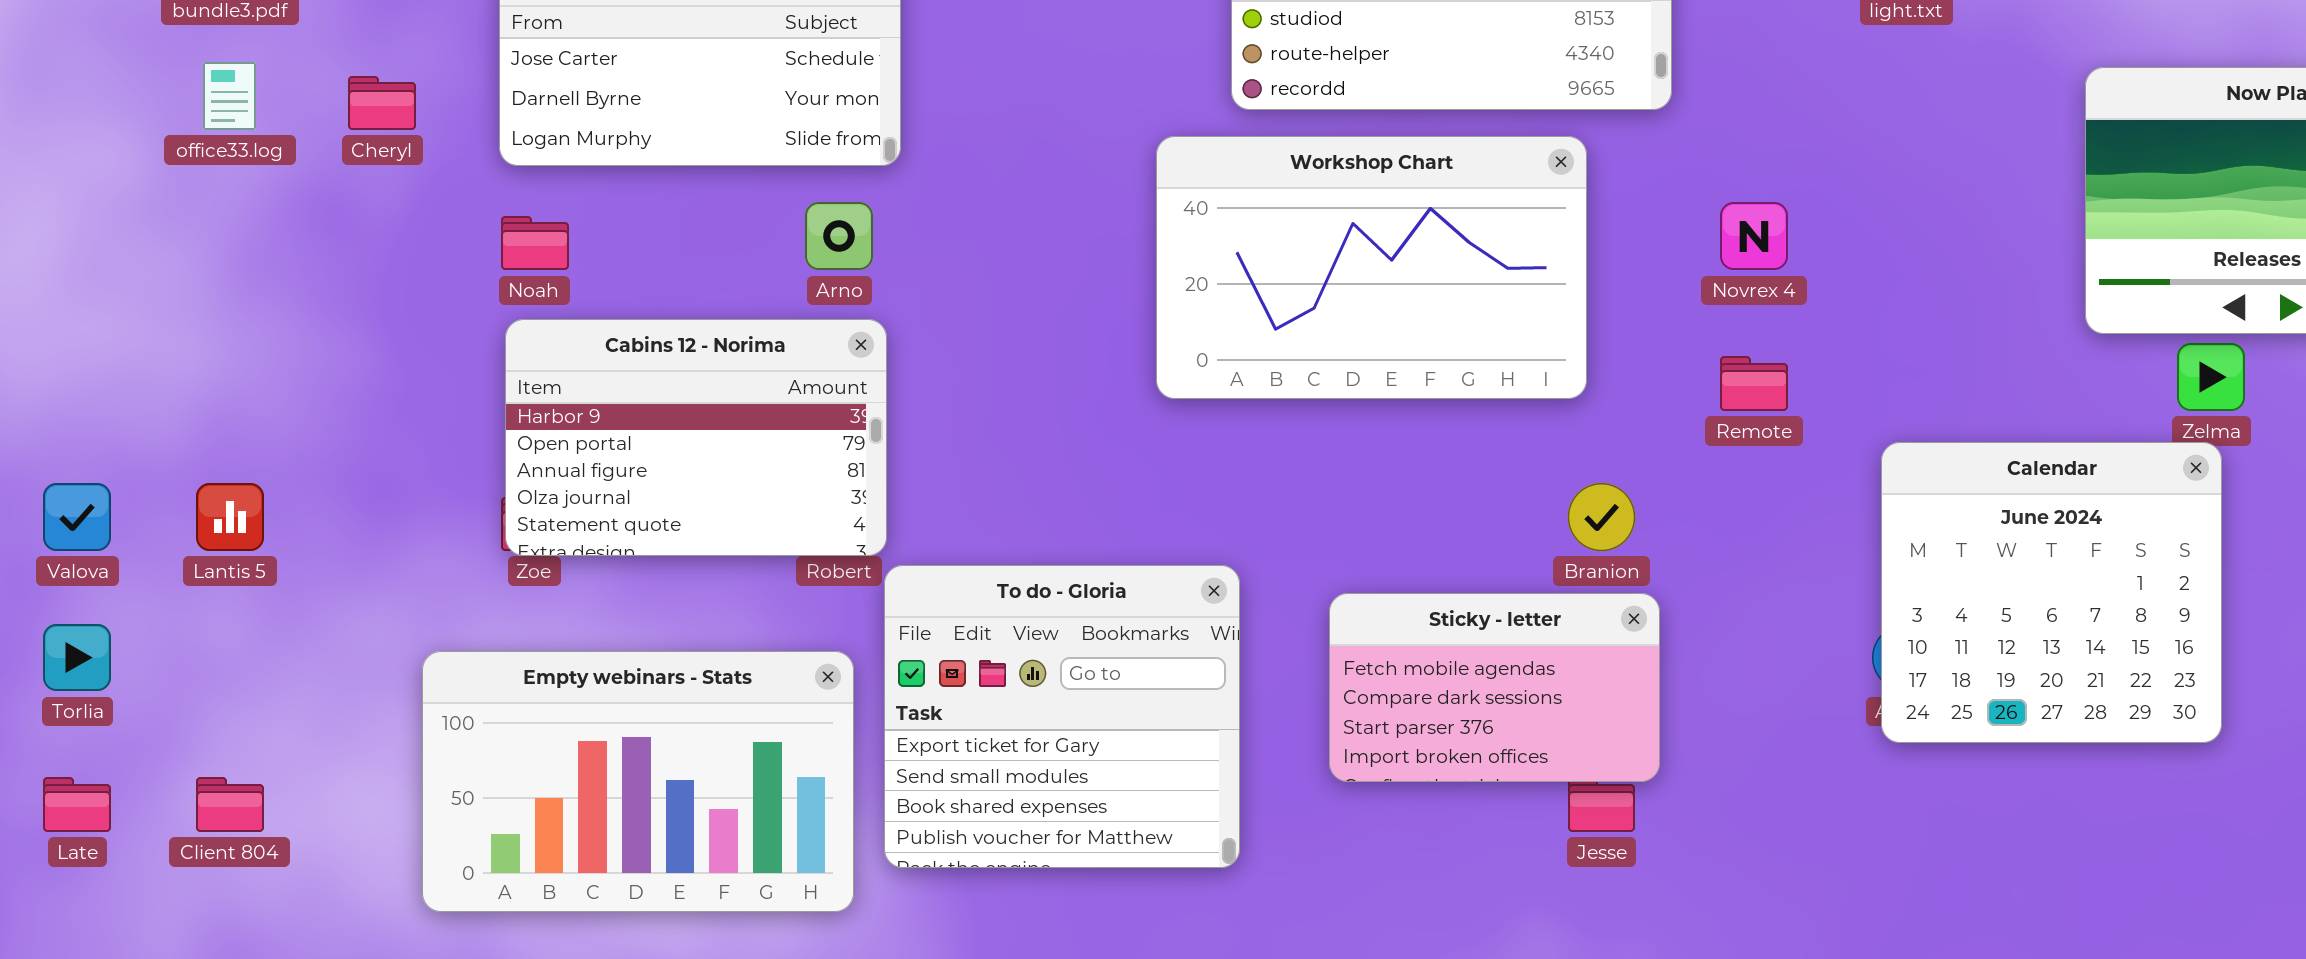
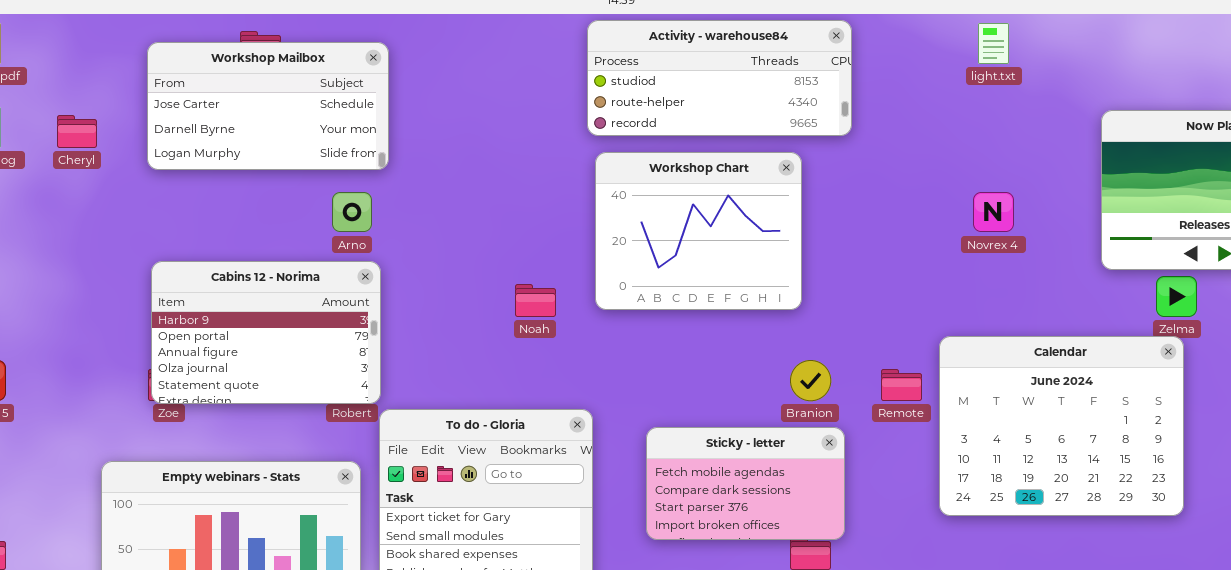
Workshop Chart: [1156,136,1587,399] -> [595,152,802,310], resized
Novrex 4: [1720,202,1788,270] -> [973,192,1014,232], moved
Noah: [501,216,569,270] -> [515,284,556,317], moved
Remote: [1720,356,1788,411] -> [881,369,922,401], moved
Calendar: [1881,442,2222,743] -> [939,336,1184,516], resized

